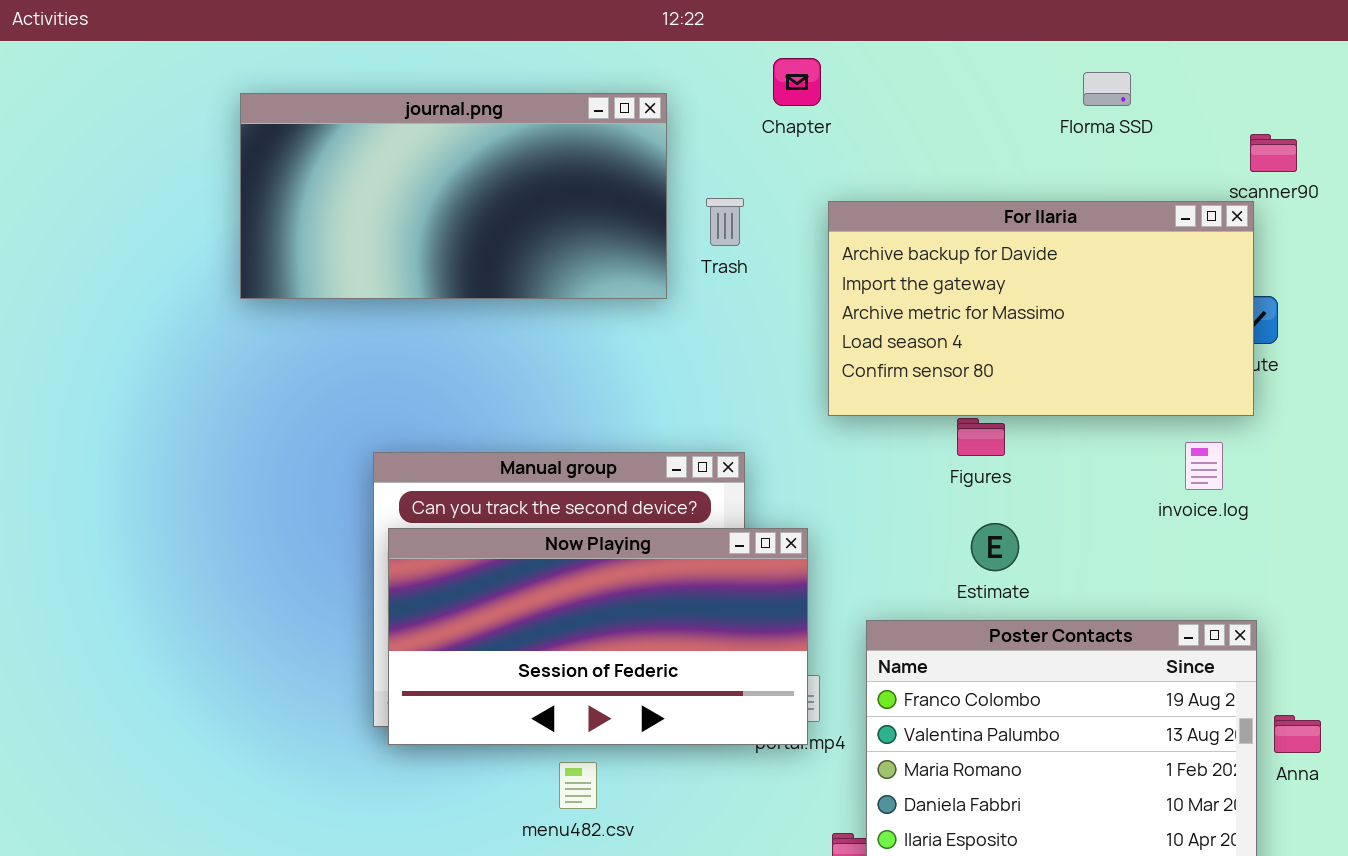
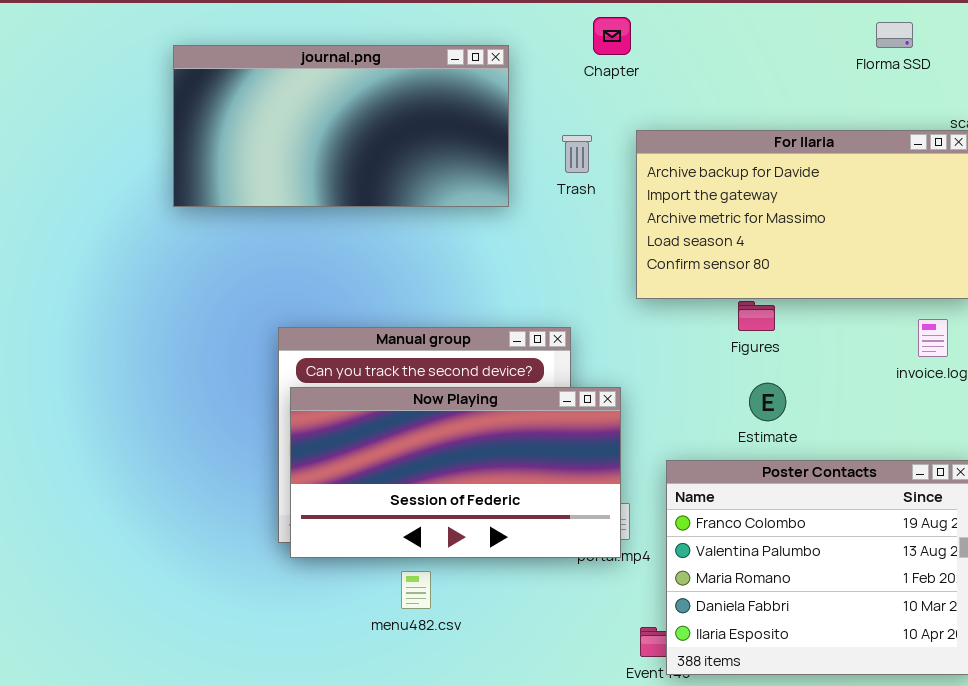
Florma SSD: [1083,72,1131,106] -> [876,22,913,48], moved
Trash: [706,198,744,246] -> [562,135,592,173], moved
menu482.csv: [559,762,597,809] -> [401,571,431,609], moved

